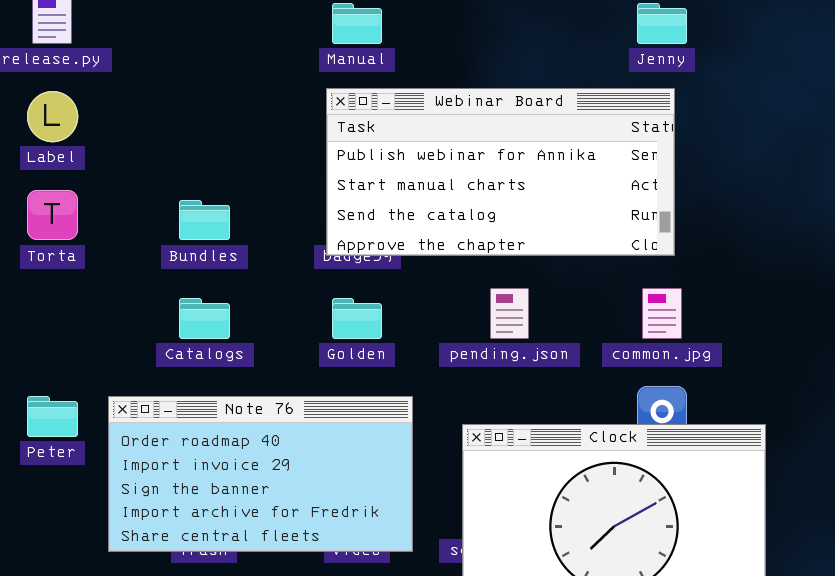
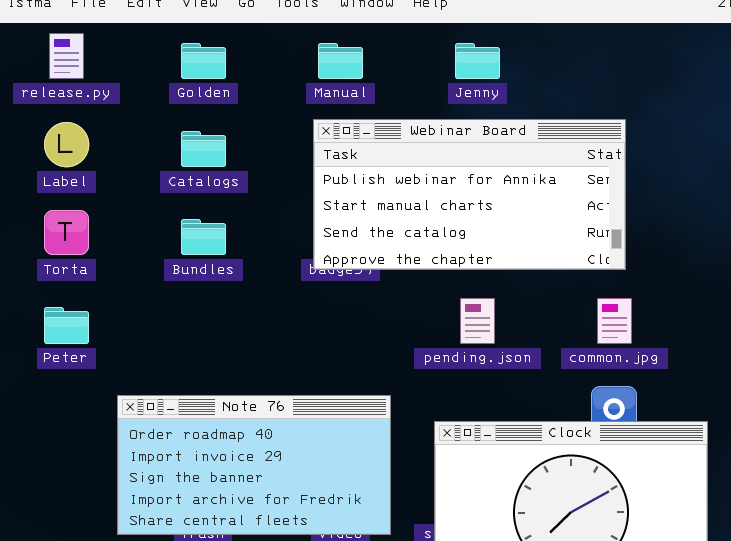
Jenny: [637,3,687,44] -> [455,43,500,79], moved
Catalogs: [179,298,230,339] -> [181,131,226,167], moved
Golden: [332,298,382,339] -> [181,43,226,79], moved
Peter: [27,396,78,437] -> [44,307,89,344], moved

